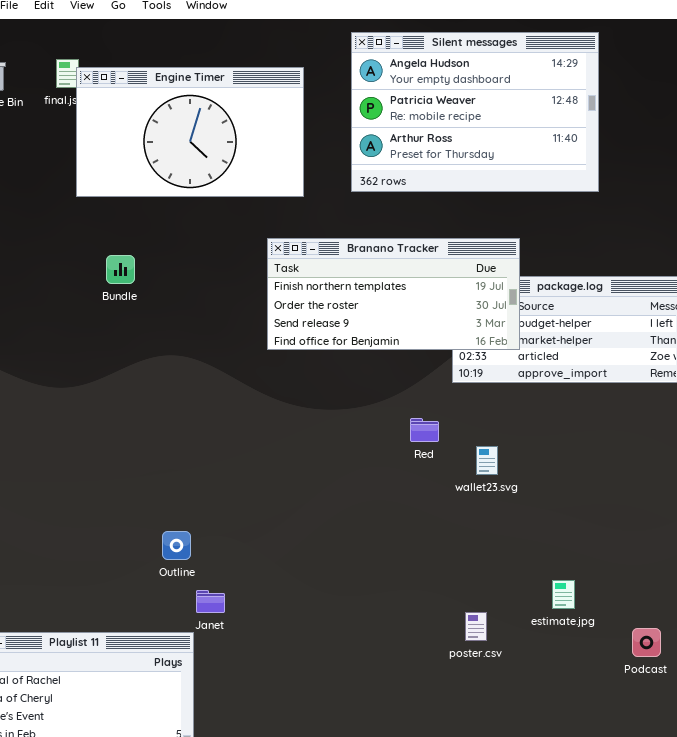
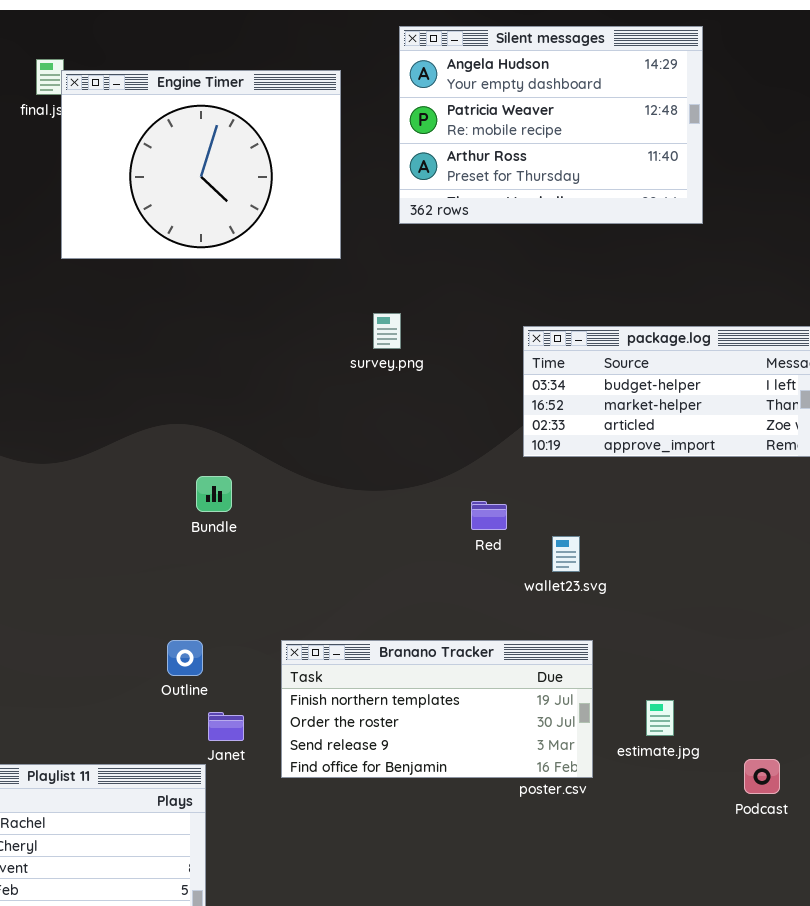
Engine Timer: [76,67,304,197] -> [61,70,341,259], resized
Branano Tracker: [267,238,520,350] -> [281,640,593,778], moved
Bundle: [106,255,135,284] -> [196,476,232,512], moved

